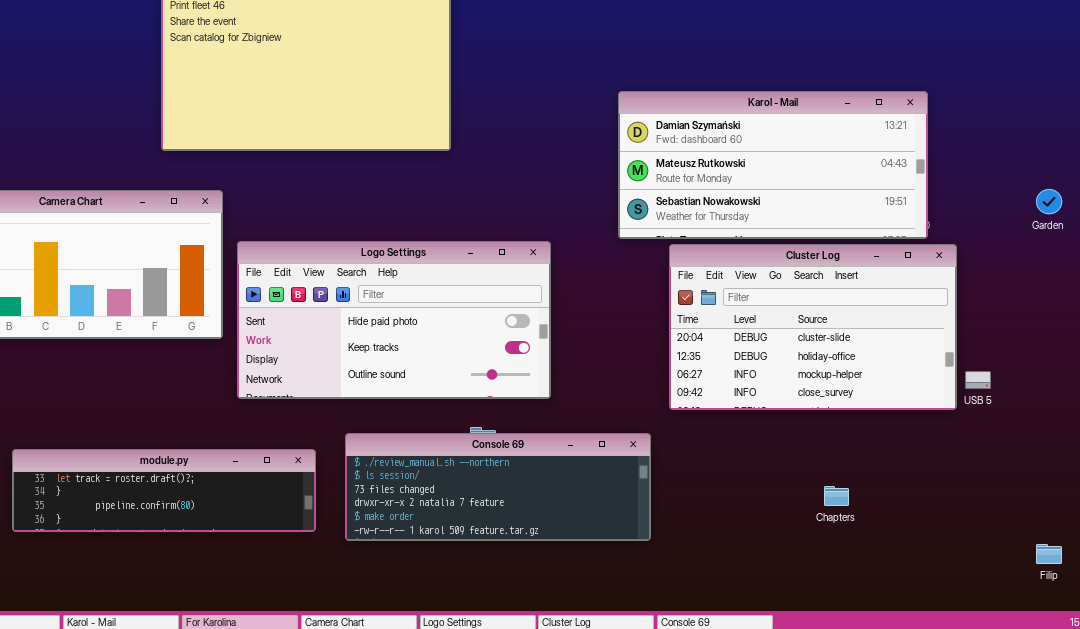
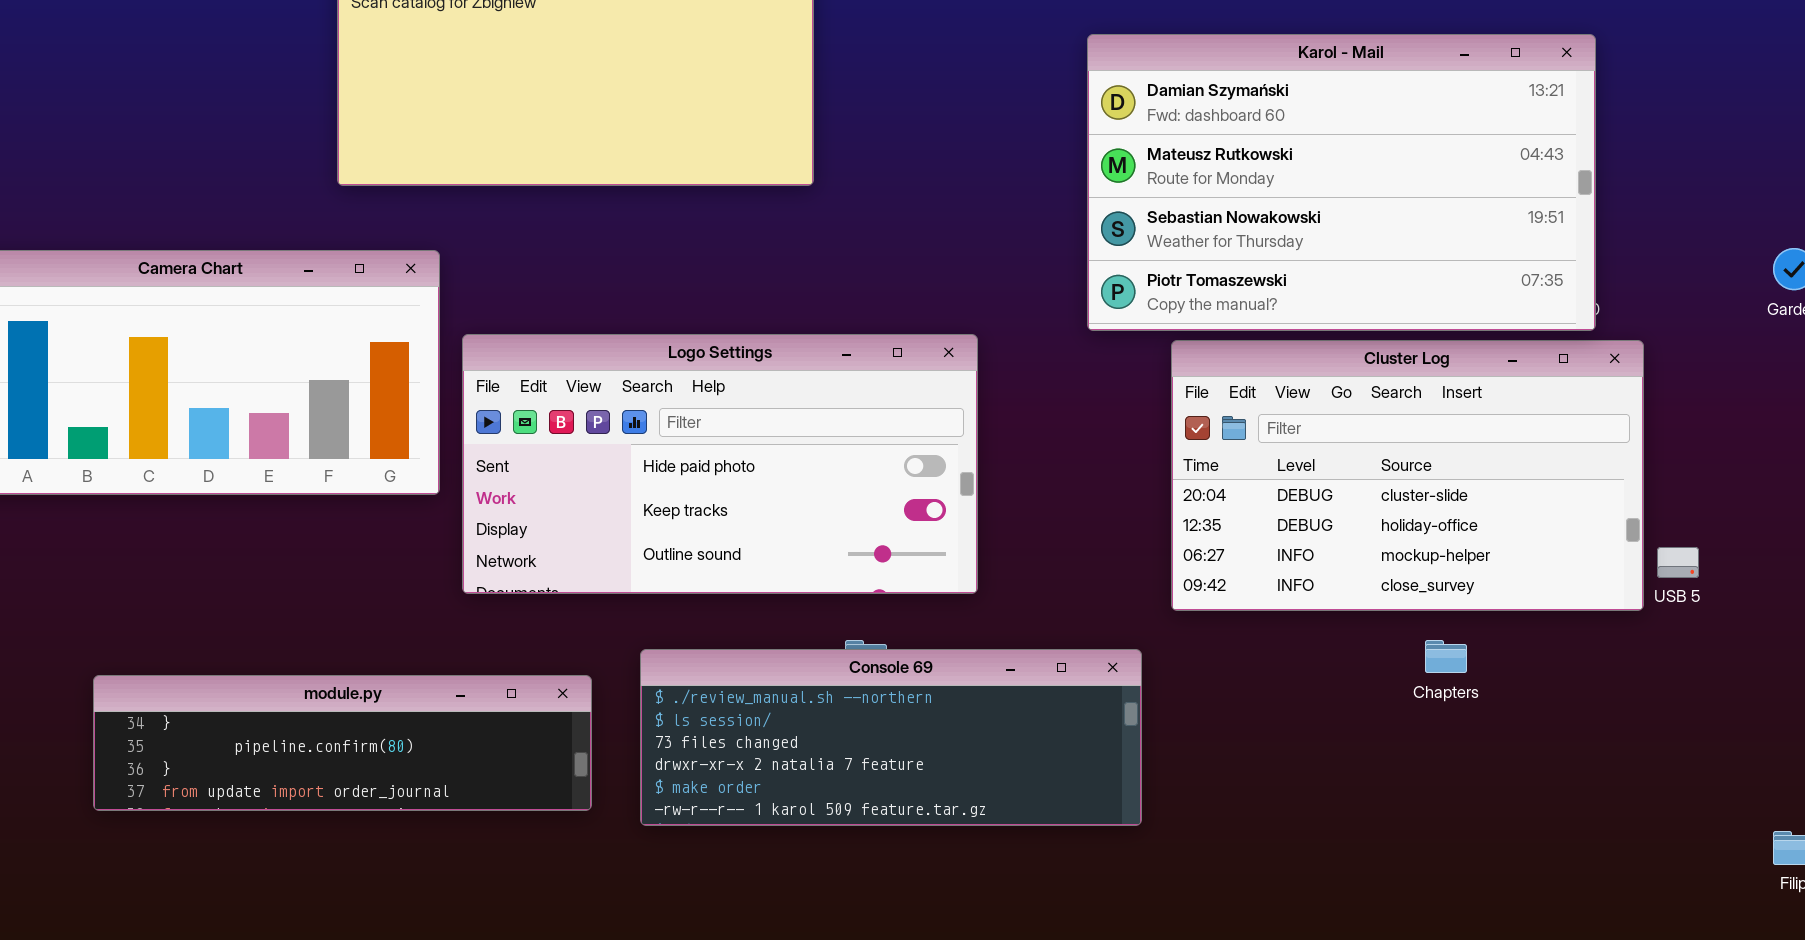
Karol - Mail: [618,91,928,239] -> [1087,34,1596,331], resized
module.py: [12,449,316,532] -> [93,675,592,811], scrolled down 1 row
Chapters: [824,486,849,506] -> [1425,640,1467,673], moved

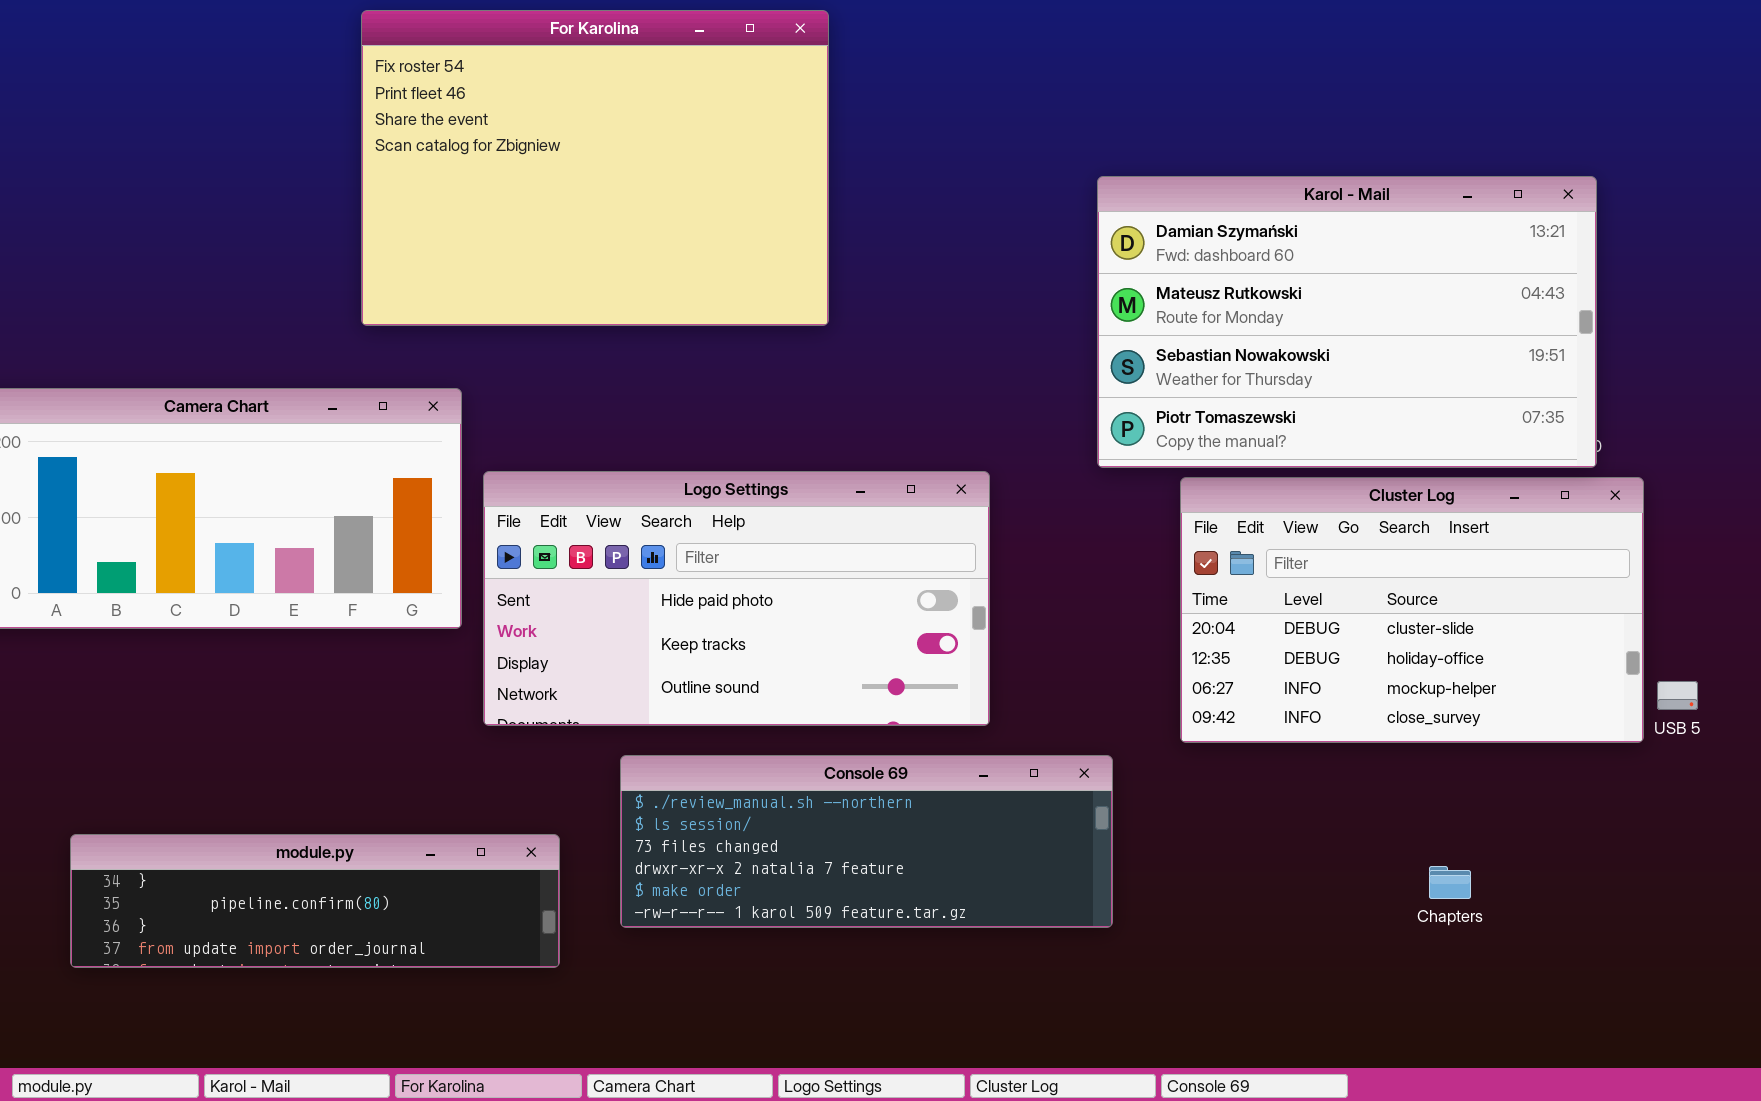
Chapters: [1425,640,1467,673] -> [1429,866,1471,899], moved
Console 69: [640,649,1142,826] -> [620,755,1113,928], moved
module.py: [93,675,592,811] -> [70,834,560,968], moved

